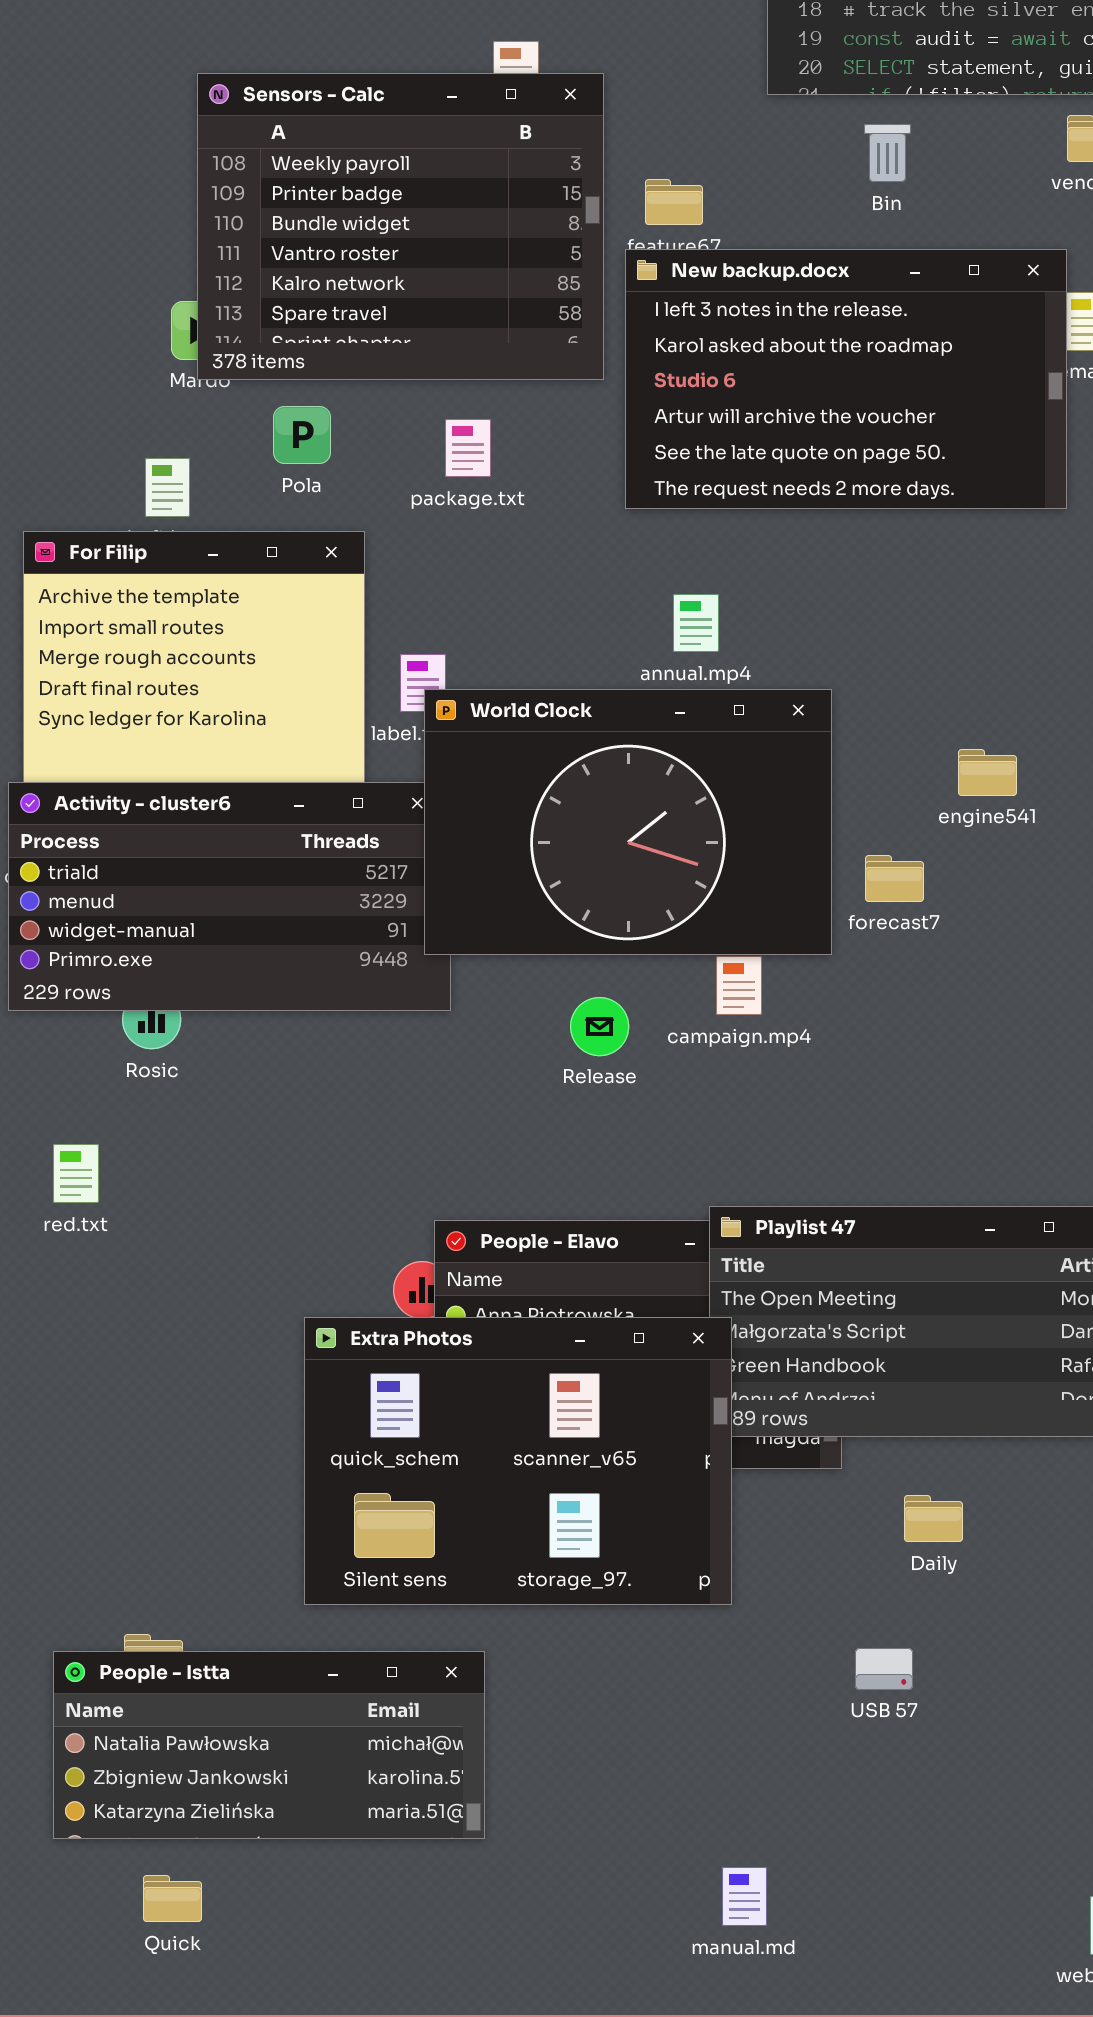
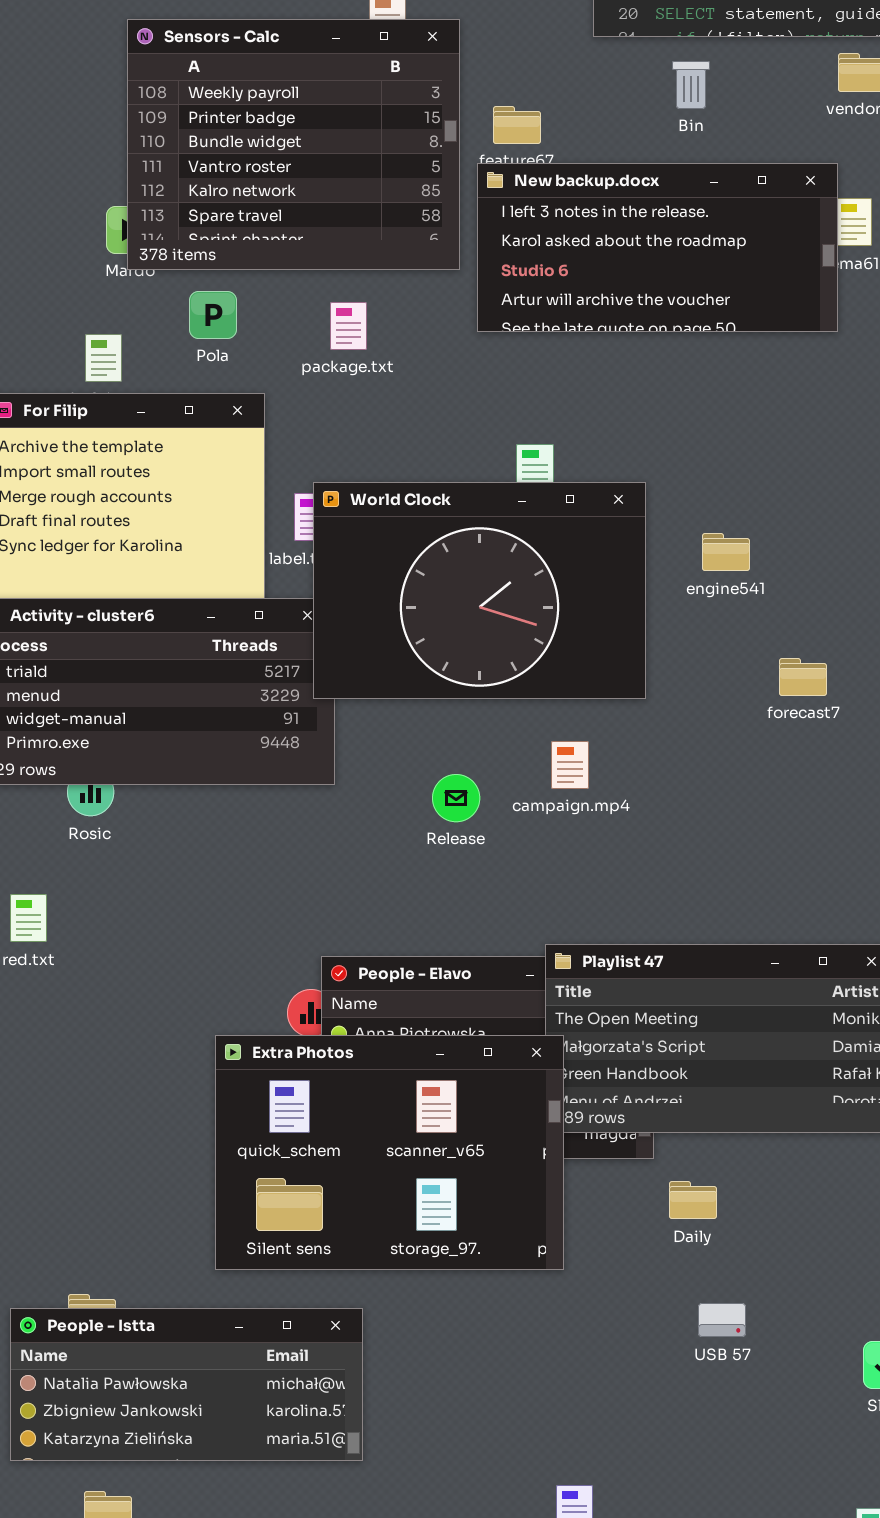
New backup.docx: [625,249,1067,509] -> [477,163,838,332], resized
World Clock: [424,689,832,955] -> [313,482,646,699], moved
engine541: [958,749,1017,796] -> [702,533,750,571], moved
forecast7: [865,855,924,902] -> [779,658,827,696], moved
Daily: [904,1495,963,1542] -> [669,1181,717,1219], moved
USB 57: [855,1648,913,1690] -> [698,1303,746,1337], moved

